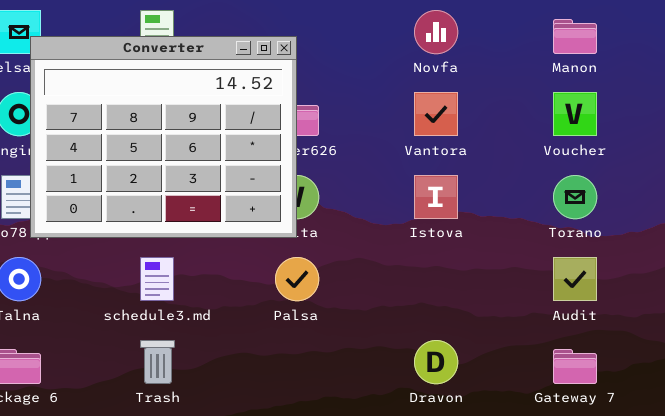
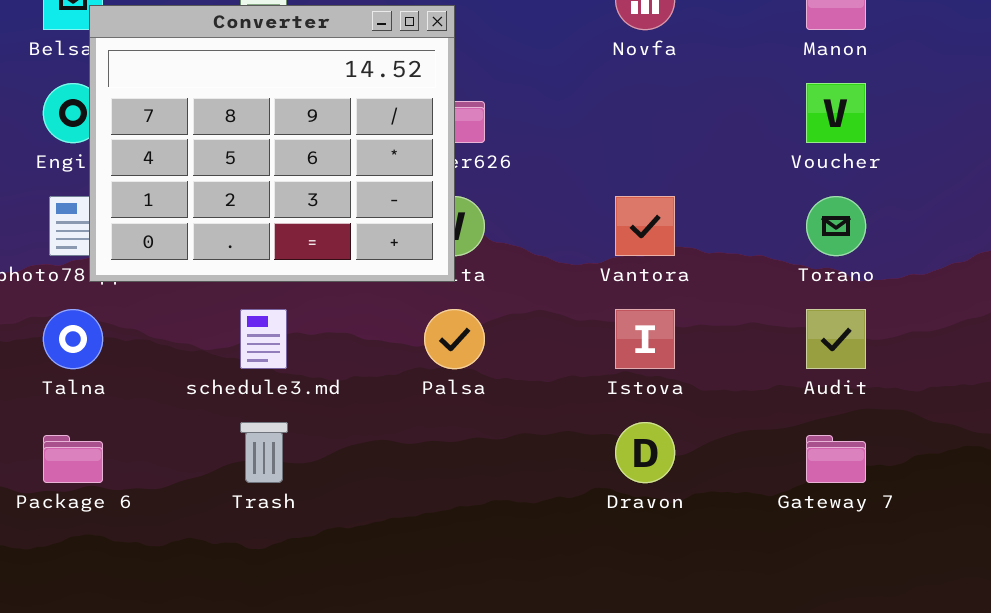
Vantora: [414,92,458,136] -> [615,196,675,256], moved
Istova: [414,175,458,219] -> [615,309,675,369], moved

